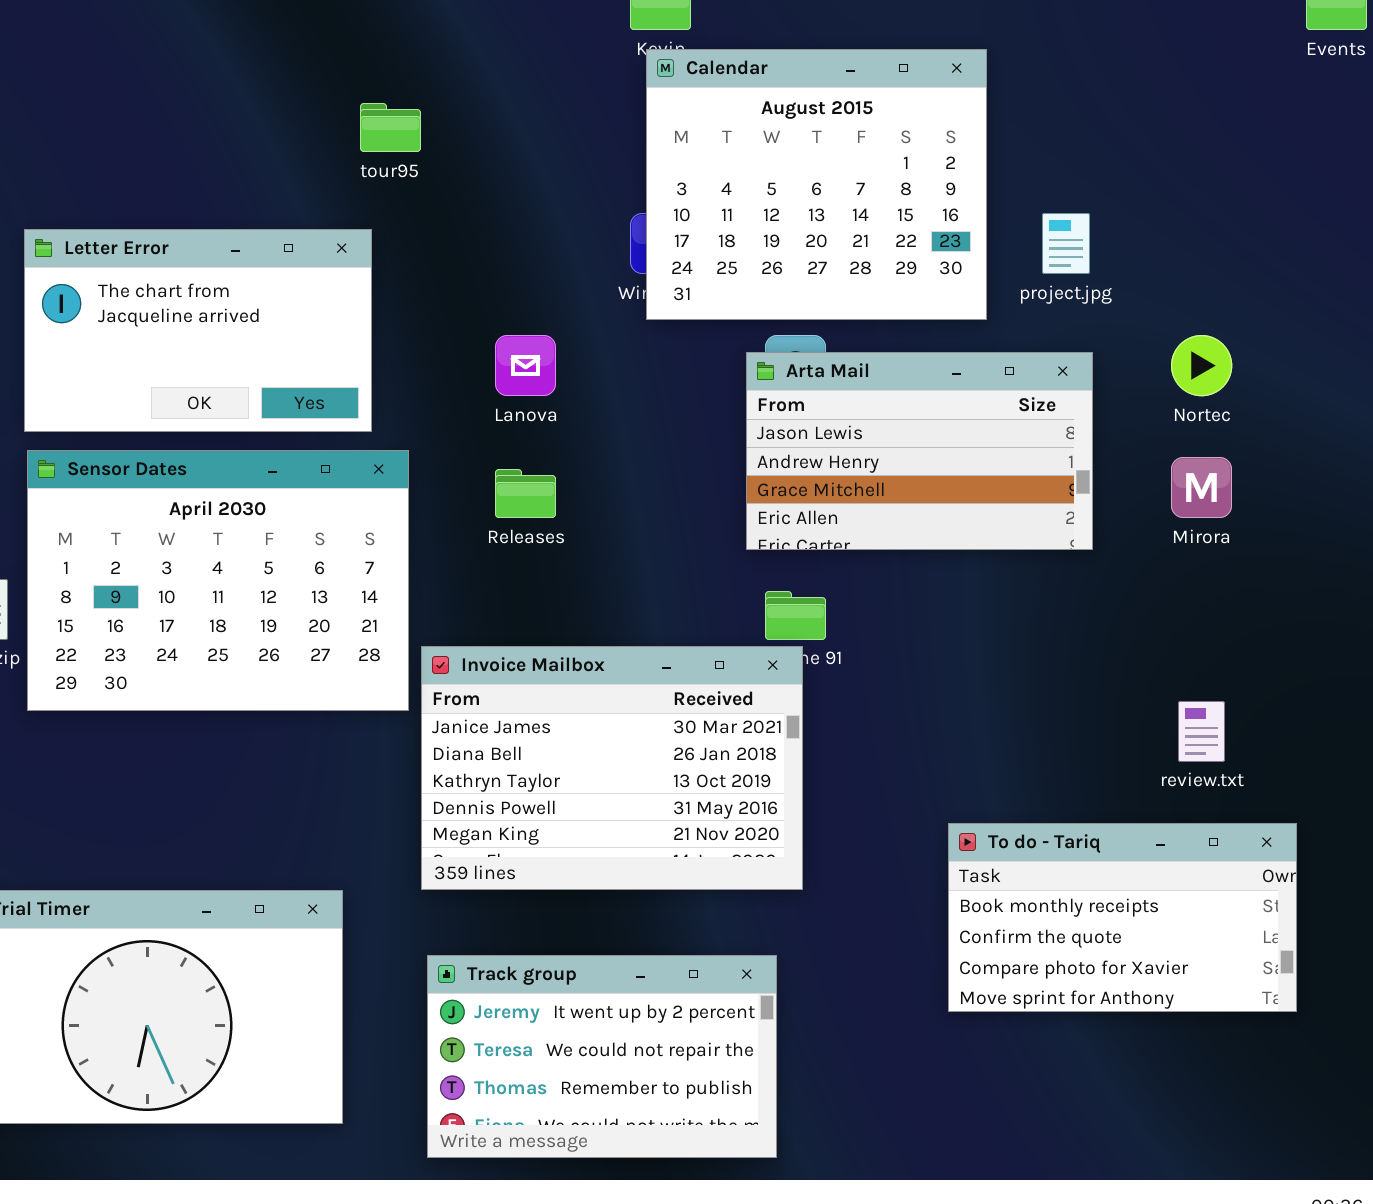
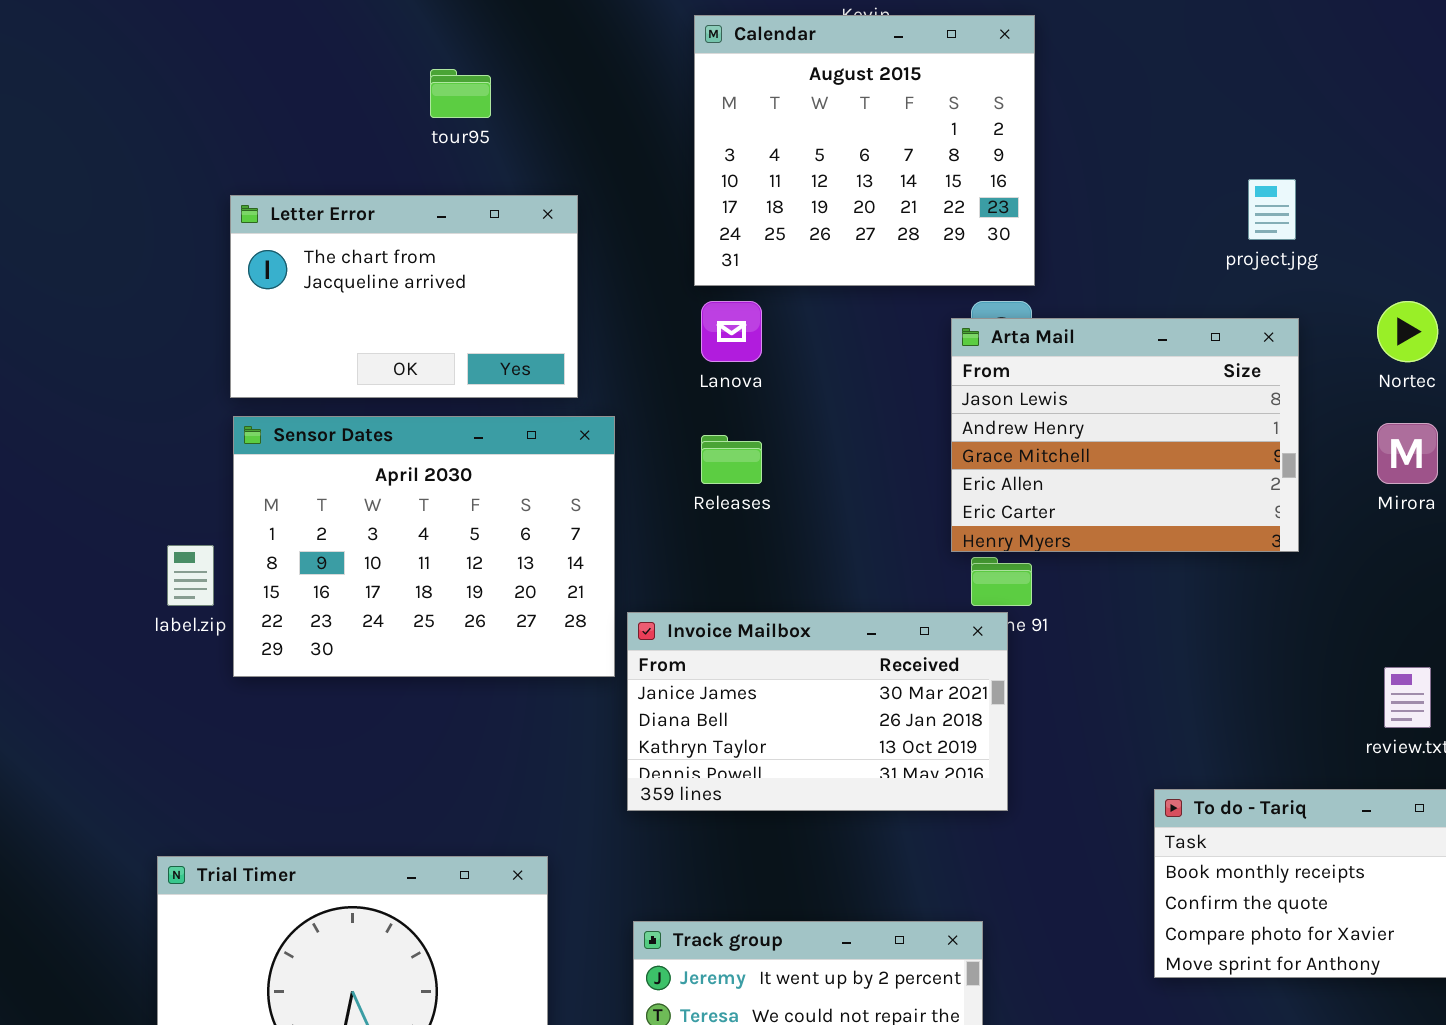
Calendar: [646,49,987,320] -> [694,15,1035,286], moved
tour95: [360,103,421,152] -> [430,69,491,118], moved
Arta Mail: [746,352,1093,550] -> [951,318,1299,552], resized
Invoice Mailbox: [421,646,803,890] -> [627,612,1008,811], resized

